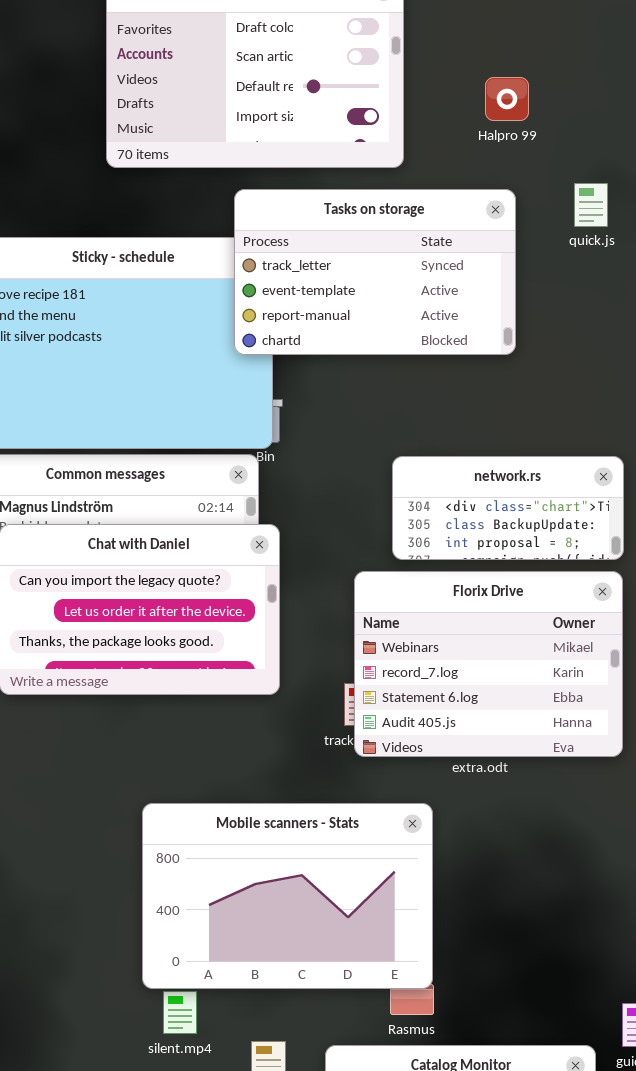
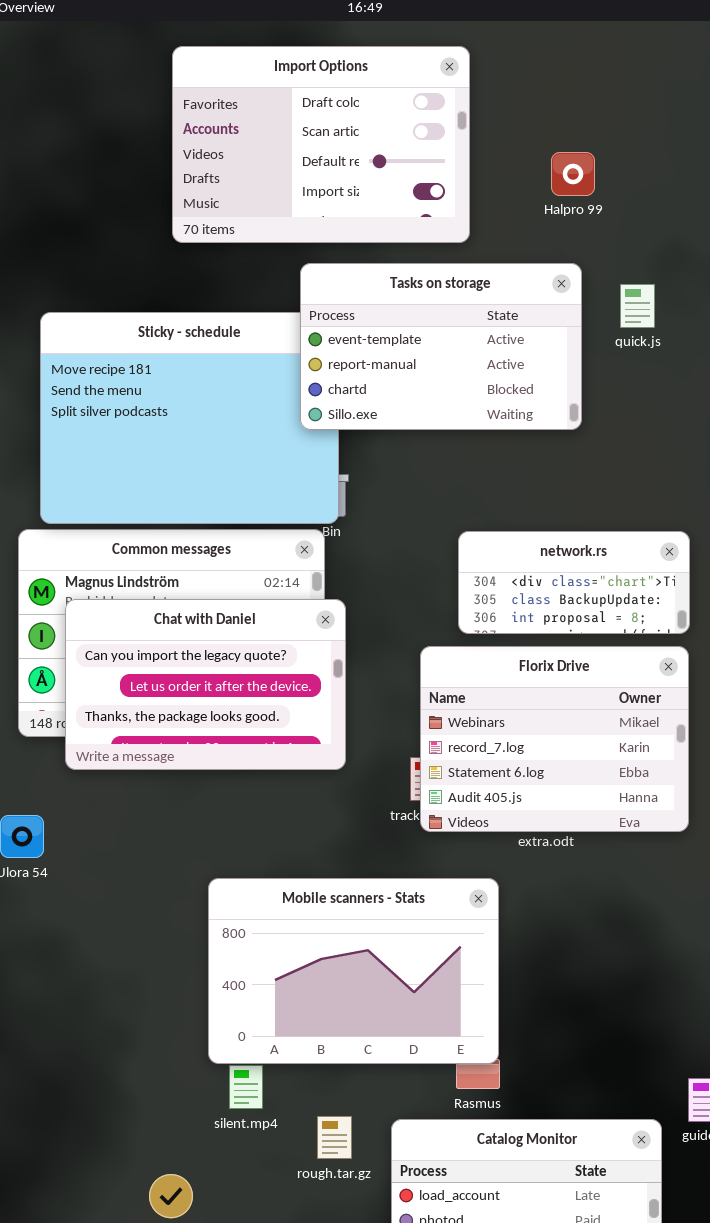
quick.js: [574,183,608,227] -> [620,284,655,328], moved
Tasks on storage: [234,189,516,355] -> [300,263,582,430], scrolled down 1 row

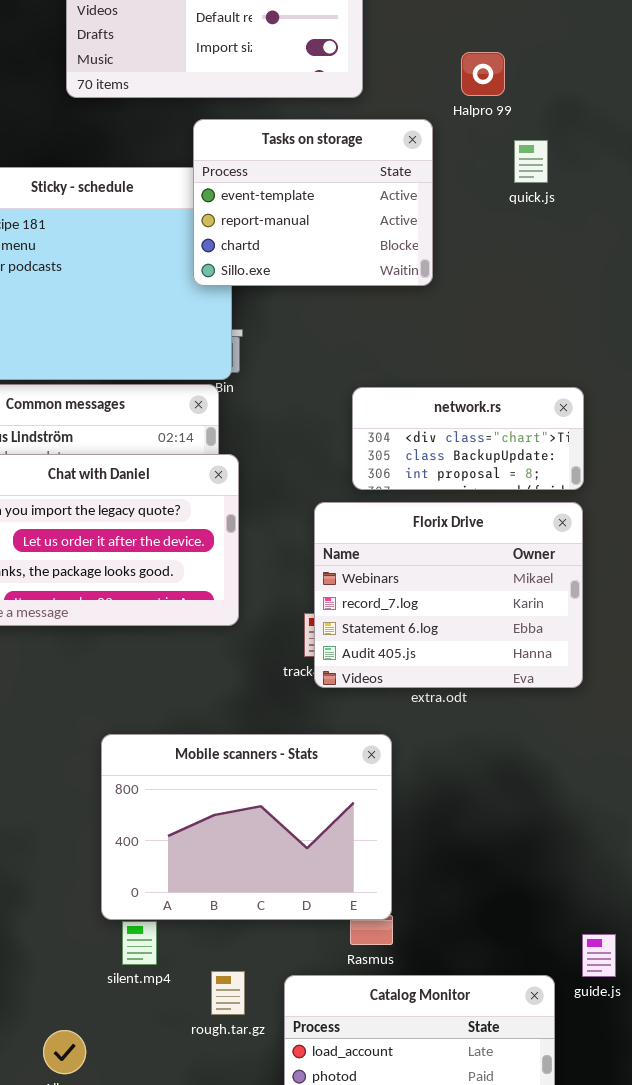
Halpro 99: [551,152,595,196] -> [461,52,505,96], moved
Tasks on storage: [300,263,582,430] -> [193,119,433,286], resized

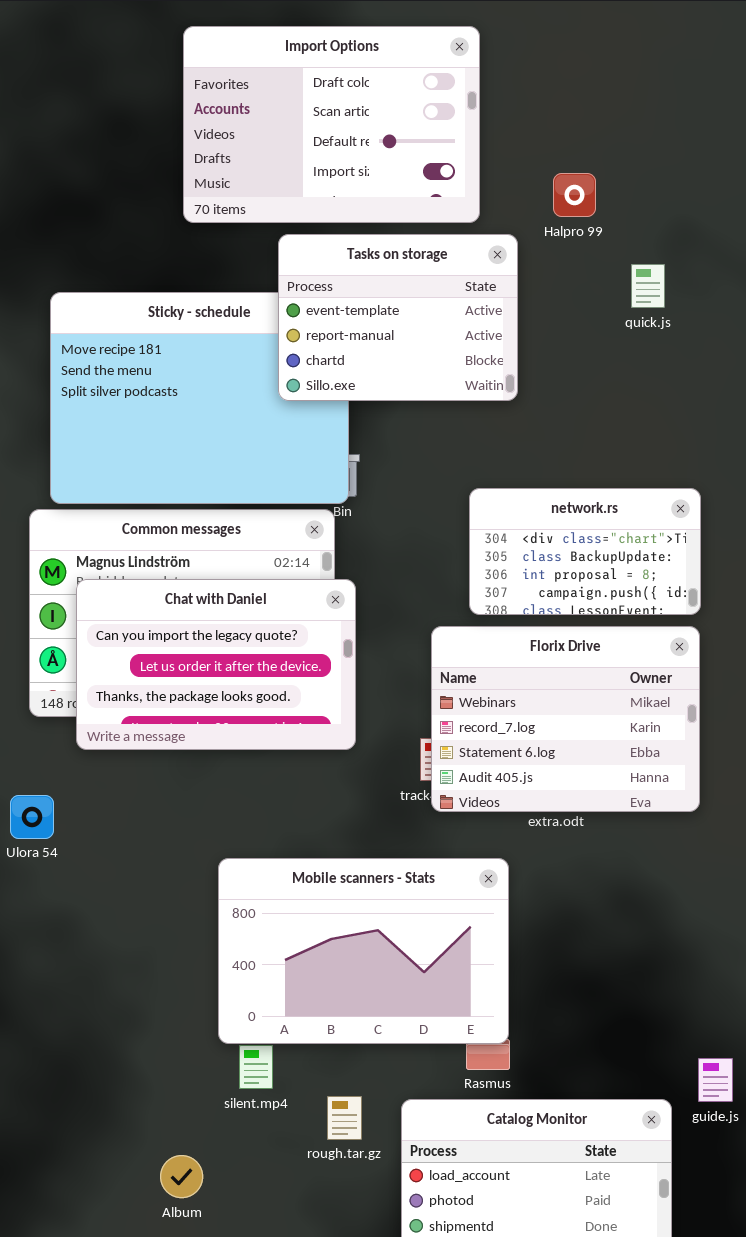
Halpro 99: [461,52,505,96] -> [553,173,596,217], moved
Tasks on storage: [193,119,433,286] -> [278,234,518,401], moved
network.rs: [352,387,584,490] -> [469,488,701,615], resized

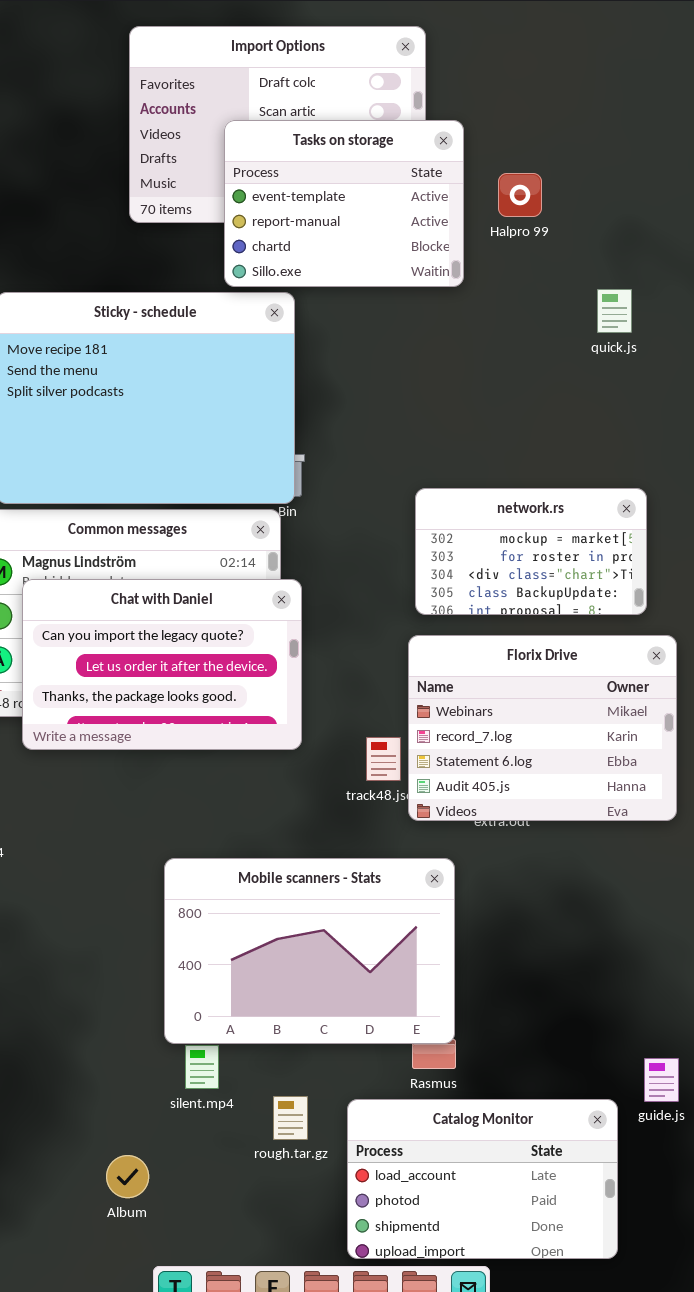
Tasks on storage: [278,234,518,401] -> [224,120,464,287], moved
quick.js: [631,264,665,308] -> [597,289,632,333], moved
network.rs: [469,488,701,615] -> [415,488,647,615], scrolled up 2 rows
Florix Drive: [431,626,700,812] -> [408,635,677,821], moved

